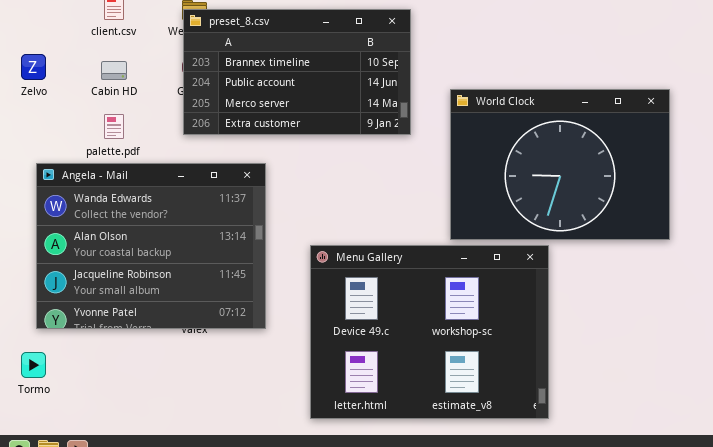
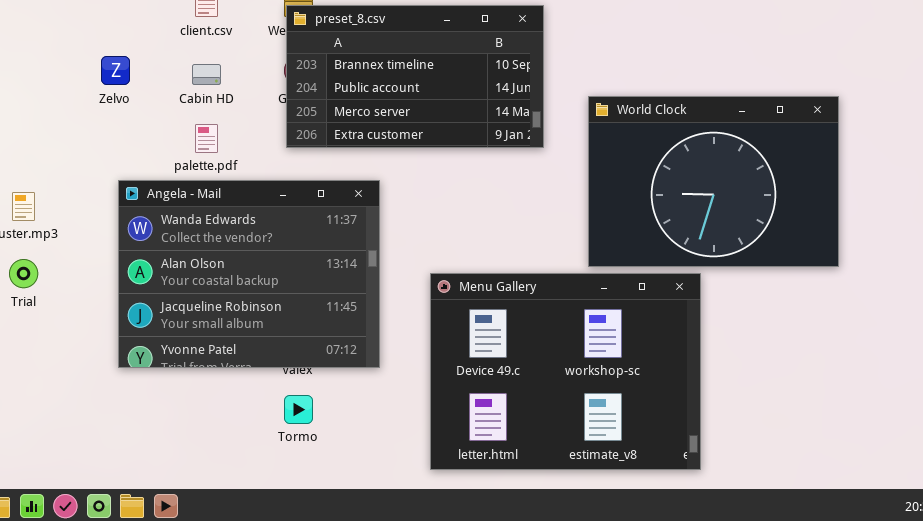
Tormo: [21,352,46,378] -> [284,395,313,424], moved

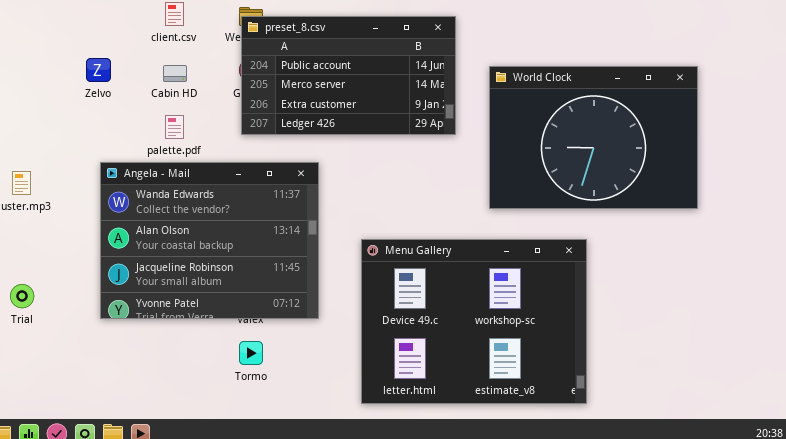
preset_8.csv: [286,5,544,148] -> [241,16,456,135], scrolled down 1 row
World Clock: [588,96,839,267] -> [489,66,698,209], moved
Trial: [9,259,38,288] -> [10,284,34,308], moved

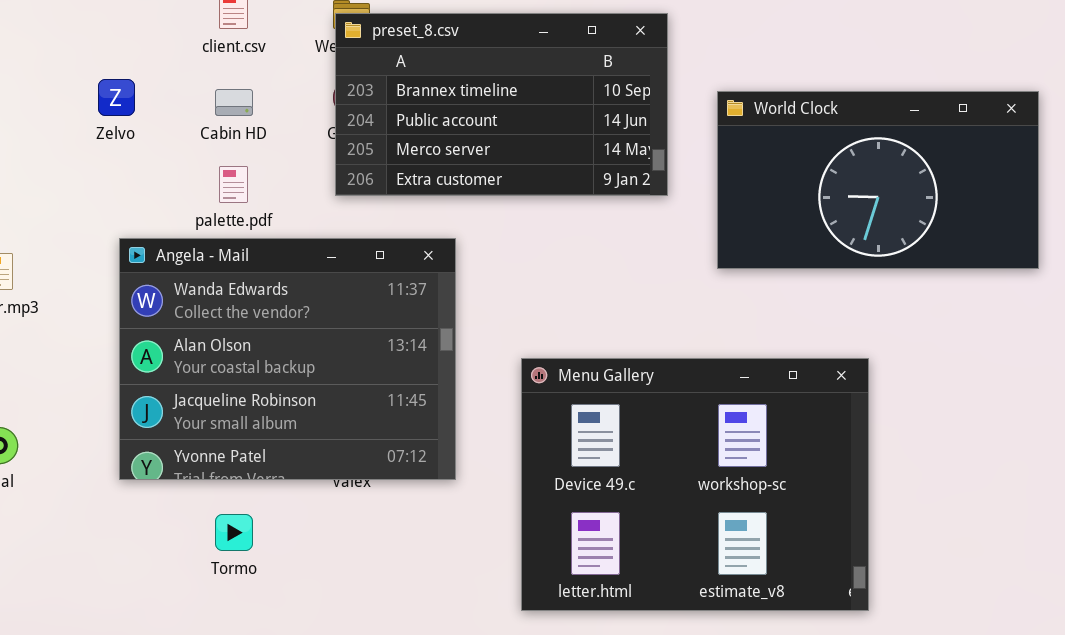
preset_8.csv: [241,16,456,135] -> [335,13,668,196], scrolled up 1 row
World Clock: [489,66,698,209] -> [717,91,1039,269], resized
Tormo: [239,341,263,365] -> [215,514,253,551], moved

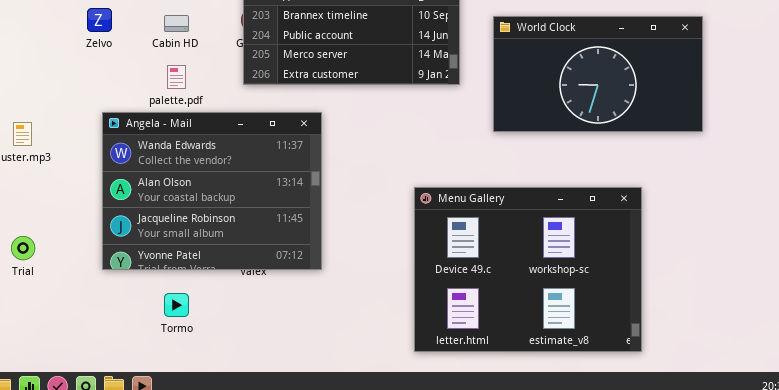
Menu Gallery: [521,358,869,611] -> [414,187,642,352], moved

